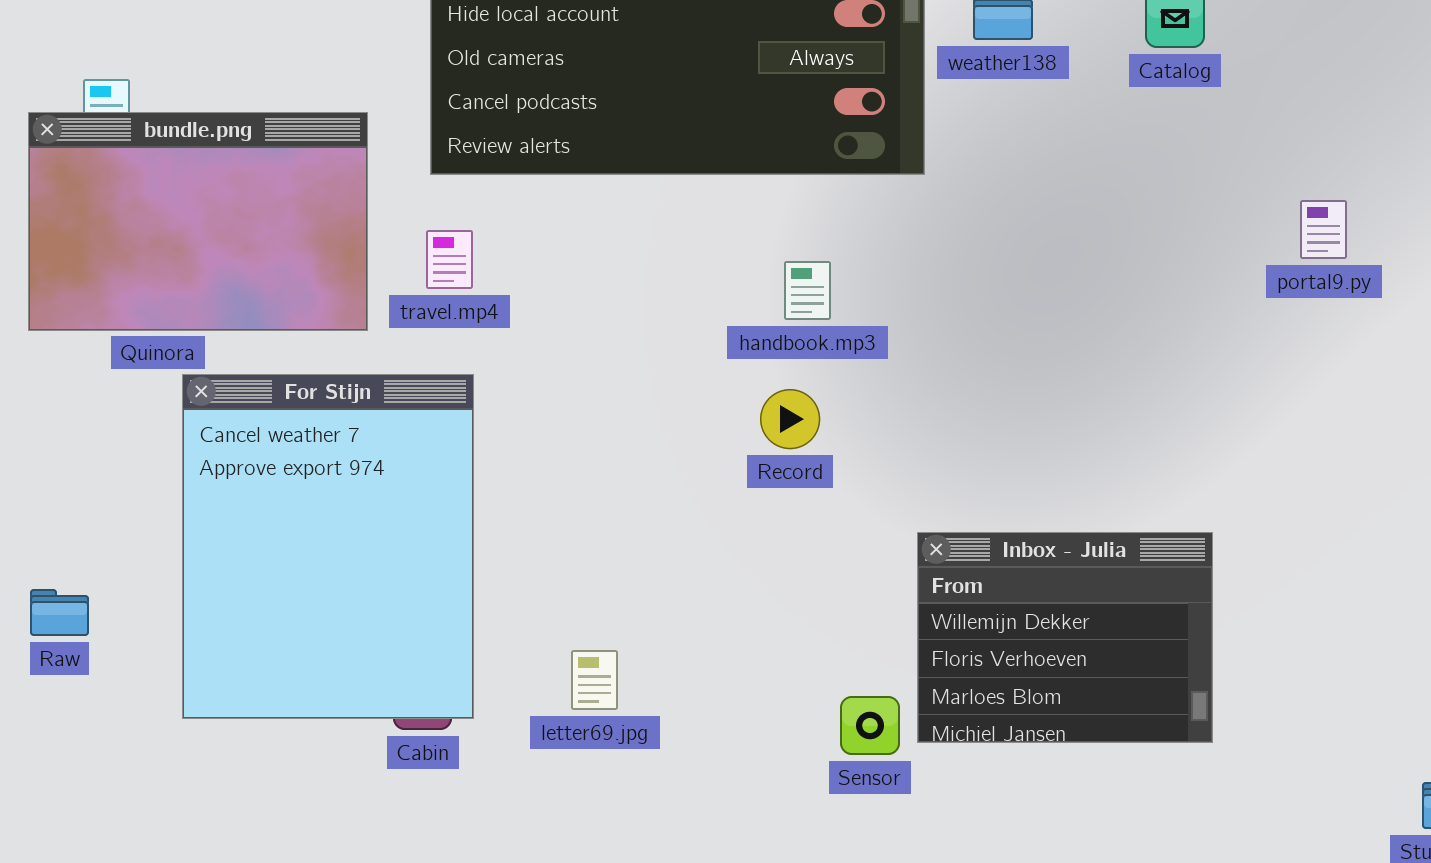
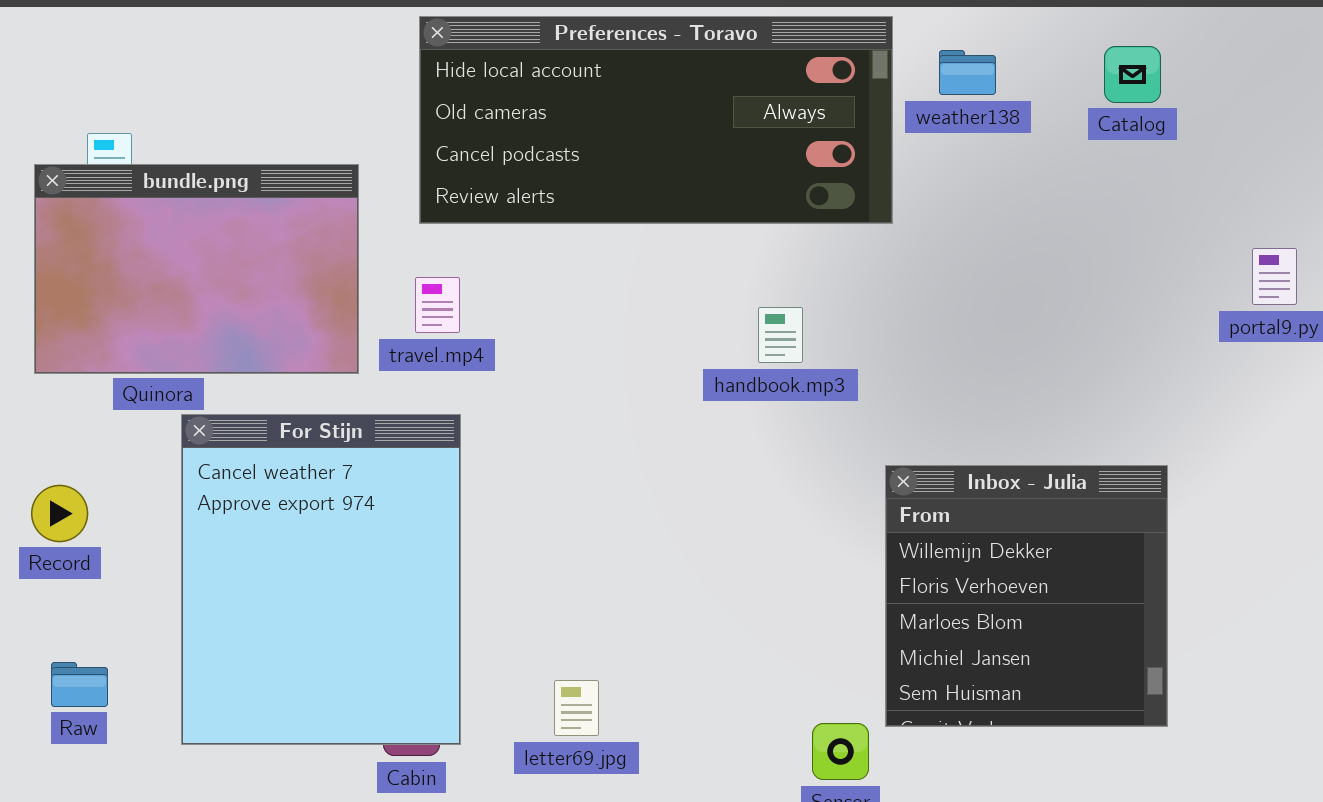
Record: [760,389,820,449] -> [31,485,88,542], moved
Inbox - Julia: [917,532,1213,743] -> [885,465,1168,727], moved, resized
Raw: [30,589,89,636] -> [51,662,108,707], moved

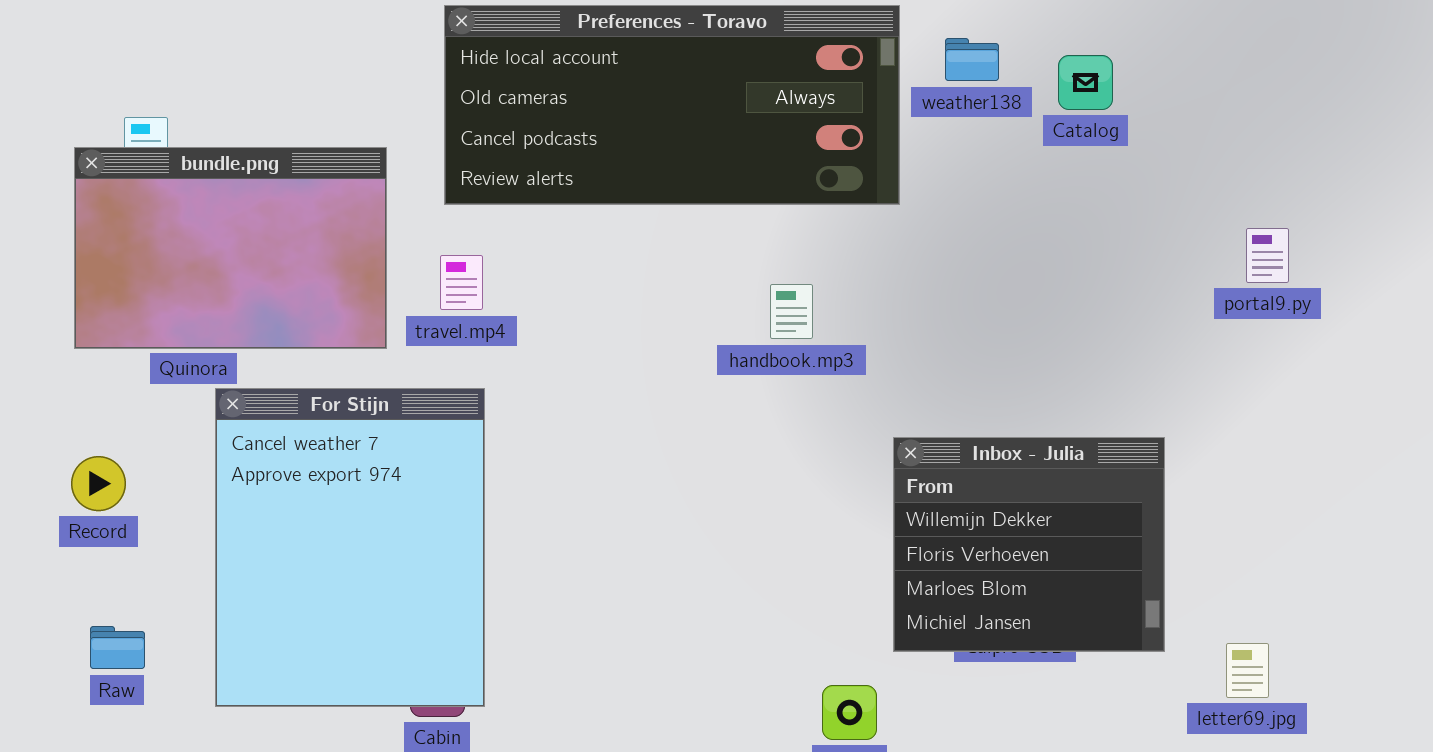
Catalog: [1104,46,1161,103] -> [1058,55,1113,110], moved
Inbox - Julia: [885,465,1168,727] -> [893,437,1165,652], resized
letter69.jpg: [554,680,599,736] -> [1226,643,1269,698], moved

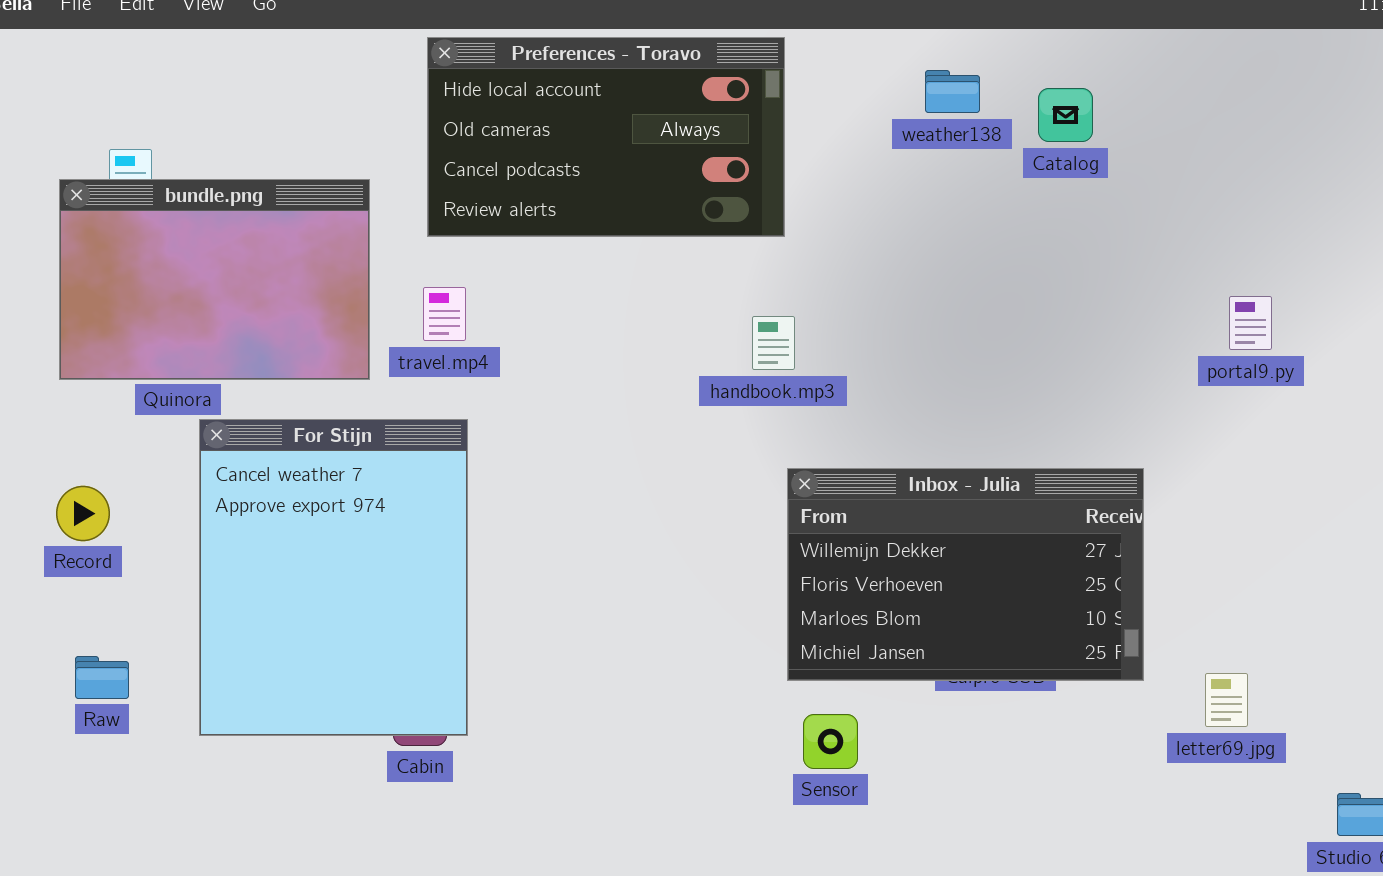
Preferences - Toravo: [444,5,900,205] -> [427,37,785,237], resized
portal9.py: [1246,228,1289,283] -> [1229,296,1272,350], moved
Inbox - Julia: [893,437,1165,652] -> [787,468,1144,681], resized

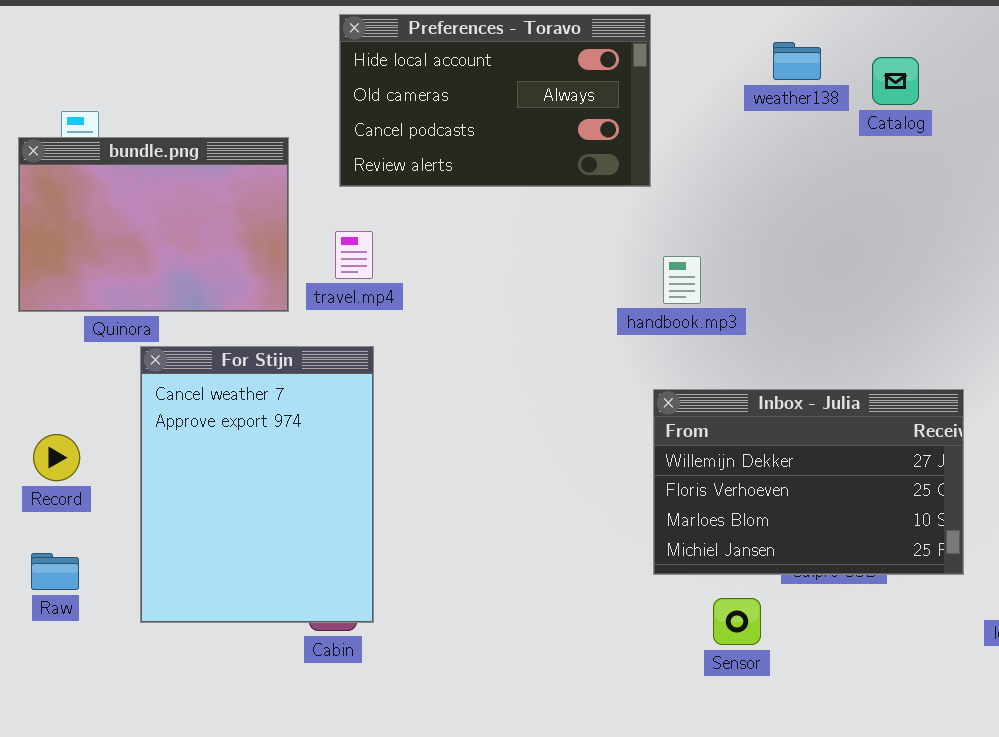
handbook.mp3: [752,316,795,370] -> [663,256,701,304], moved
Record: [56,486,110,541] -> [33,434,80,481], moved
Sensor: [803,714,858,769] -> [713,598,761,645], moved

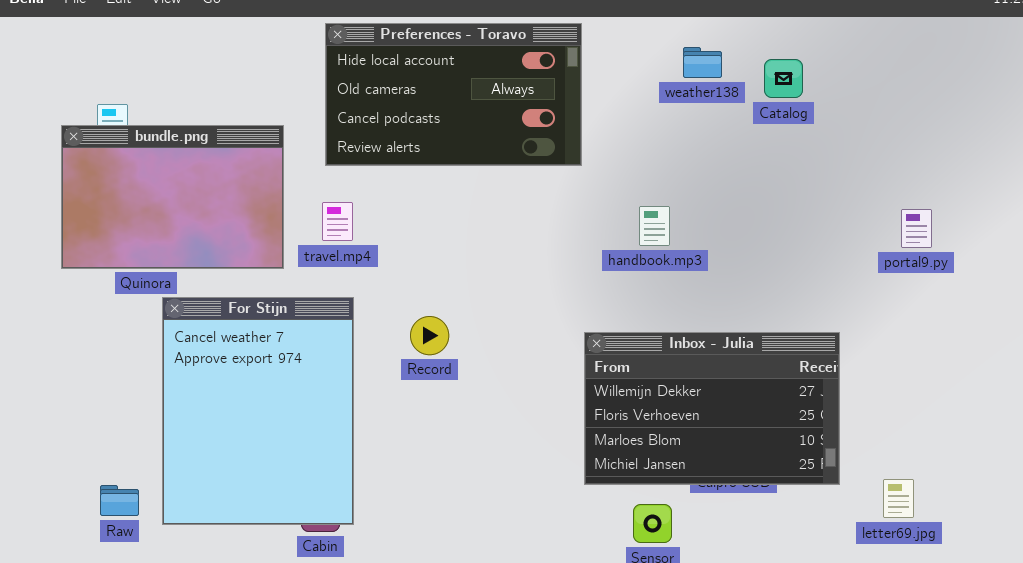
handbook.mp3: [663,256,701,304] -> [639,206,670,246], moved
Record: [33,434,80,481] -> [410,316,449,355], moved
Raw: [31,553,79,590] -> [100,485,139,516], moved

